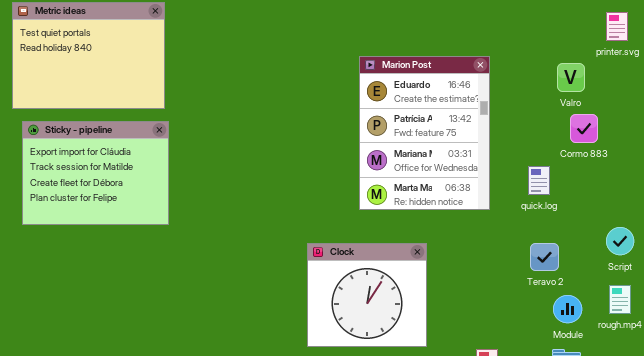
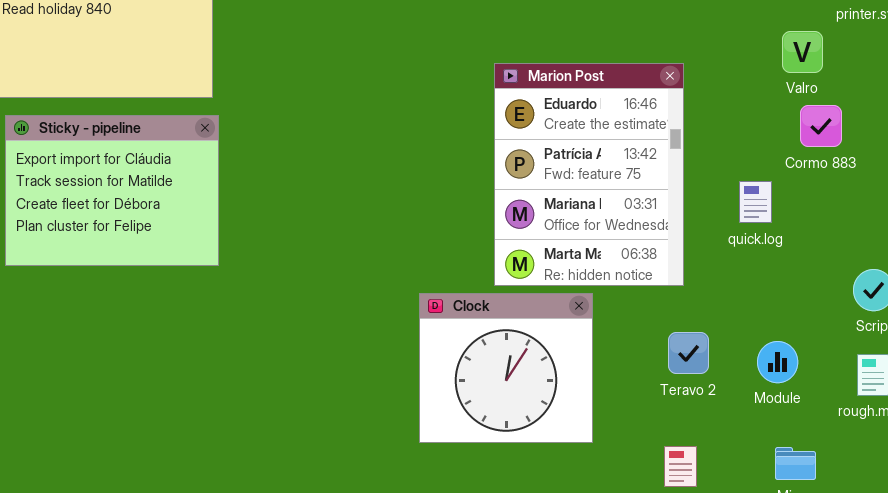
Marion Post: [359,56,490,210] -> [494,63,684,286], moved
Teravo 2: [530,243,559,271] -> [668,332,709,374], moved
Module: [553,295,582,323] -> [757,341,798,383], moved

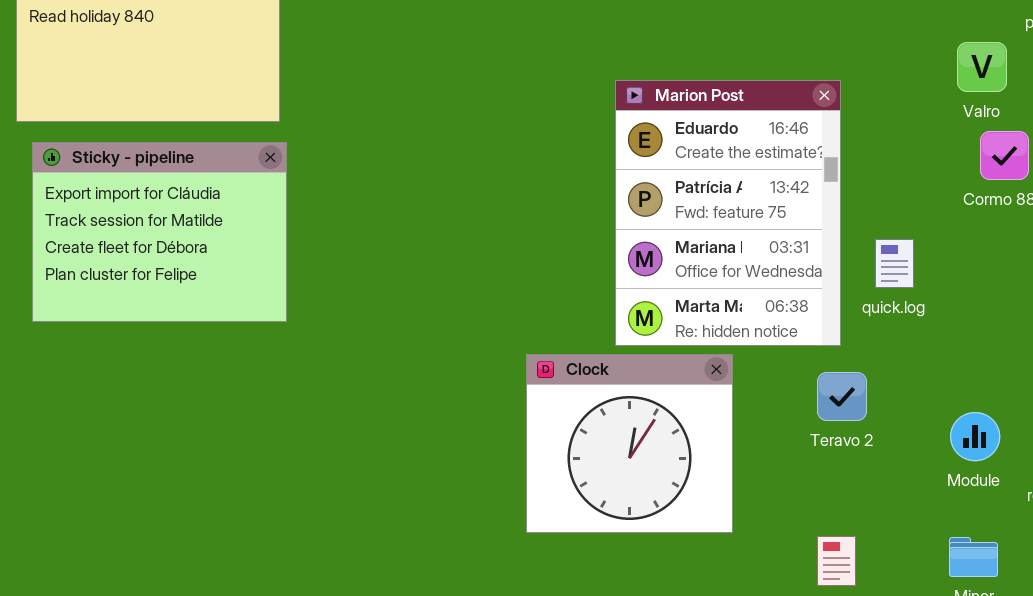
quick.log: [739,181,772,223] -> [875,239,914,288], moved
Teravo 2: [668,332,709,374] -> [817,372,867,421], moved
Module: [757,341,798,383] -> [950,412,1000,461], moved

